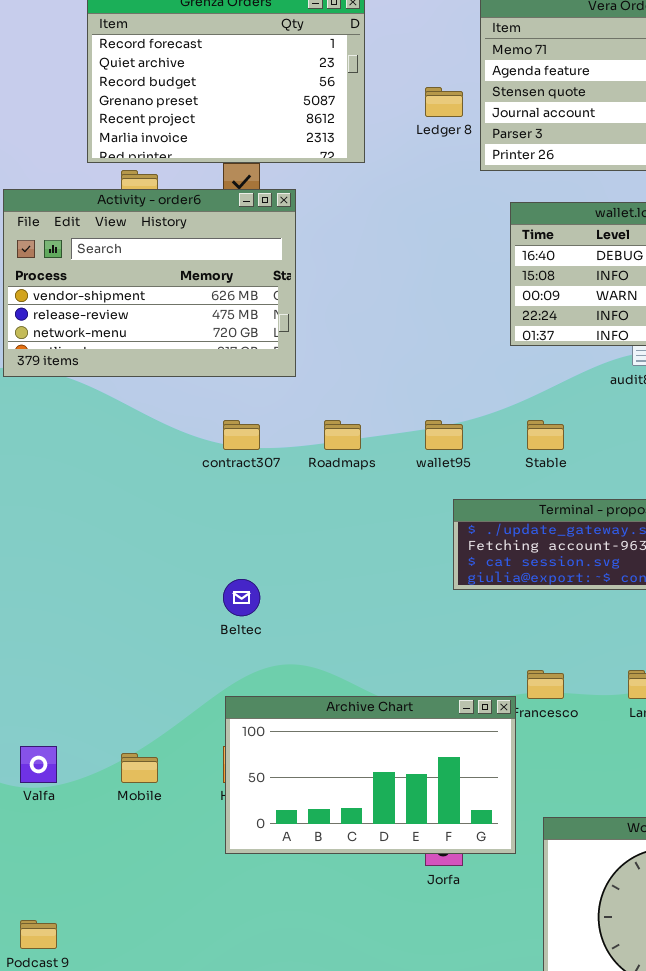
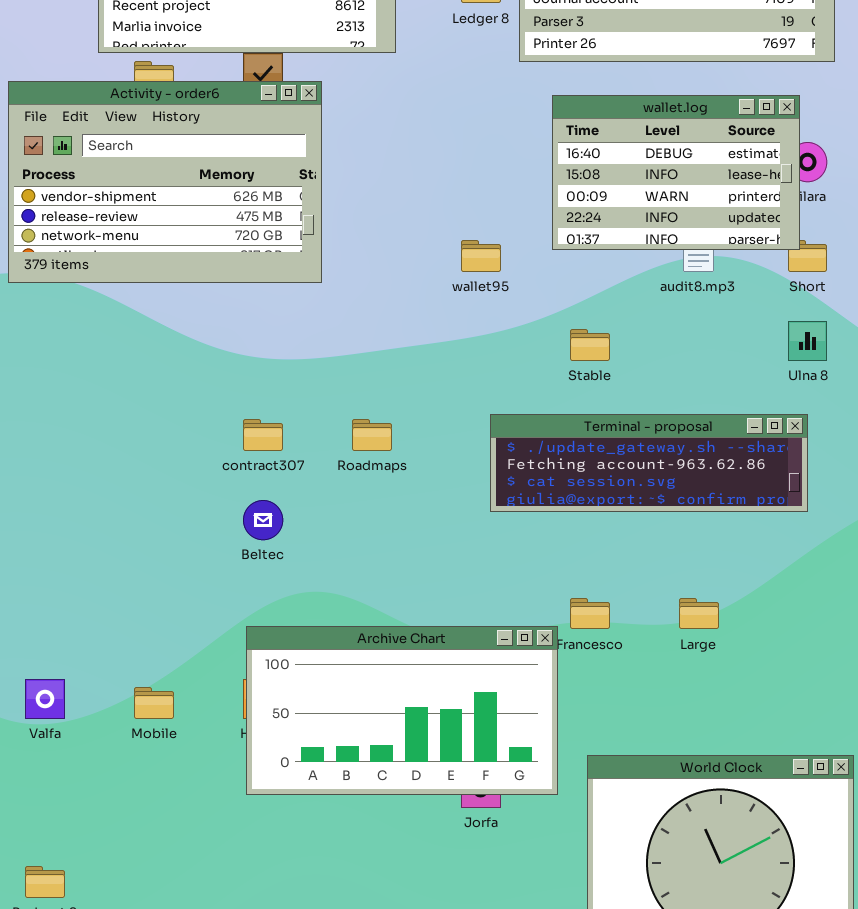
contract307: [223,420,260,450] -> [243,419,283,451], moved
Roadmaps: [324,420,361,450] -> [352,419,392,451], moved
wallet95: [425,420,463,450] -> [461,240,501,272], moved

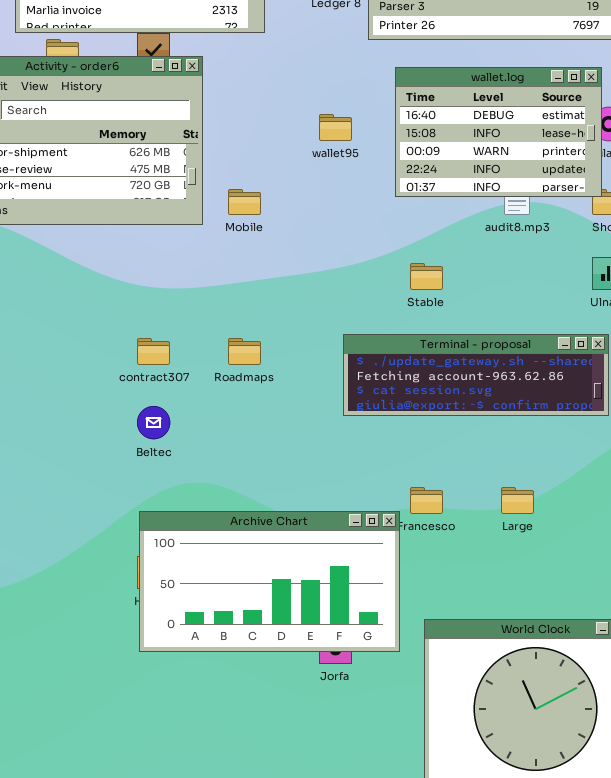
wallet95: [461,240,501,272] -> [319,114,352,141], moved
Mobile: [134,687,174,719] -> [228,189,261,215], moved

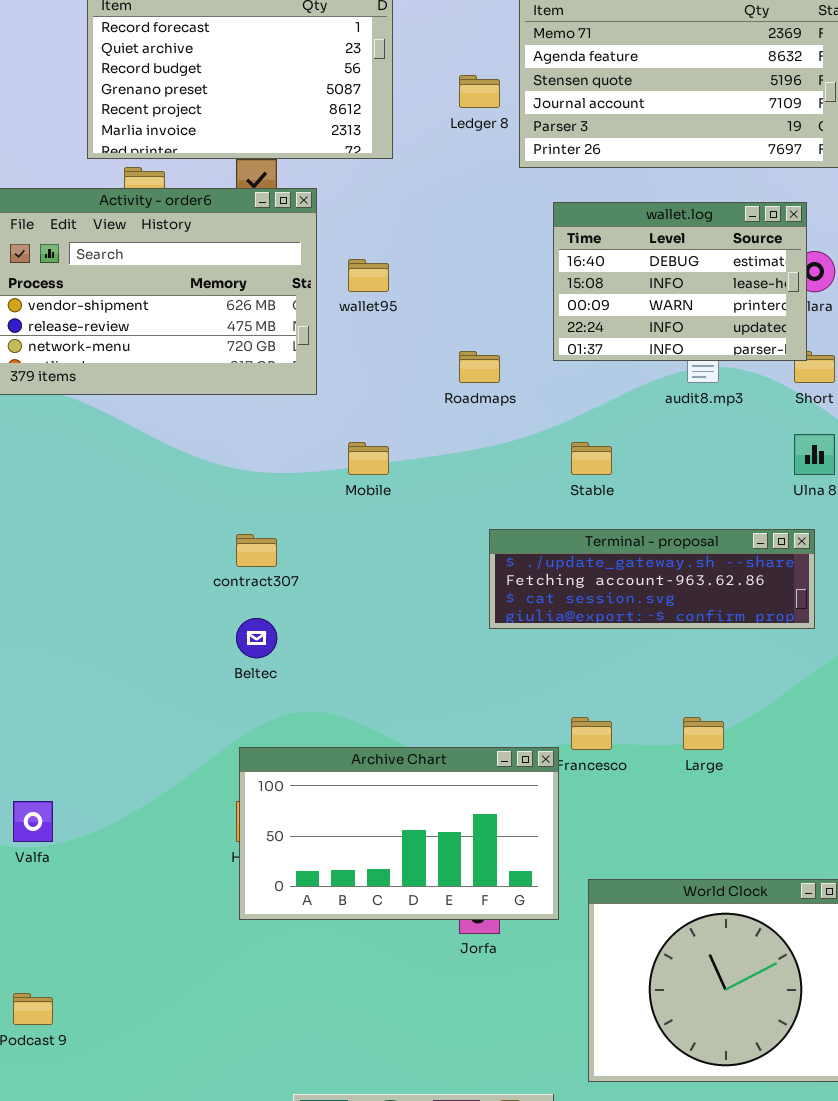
wallet95: [319,114,352,141] -> [348,259,389,292], moved
Mobile: [228,189,261,215] -> [348,442,389,475], moved
Roadmaps: [228,338,261,365] -> [459,351,500,383], moved

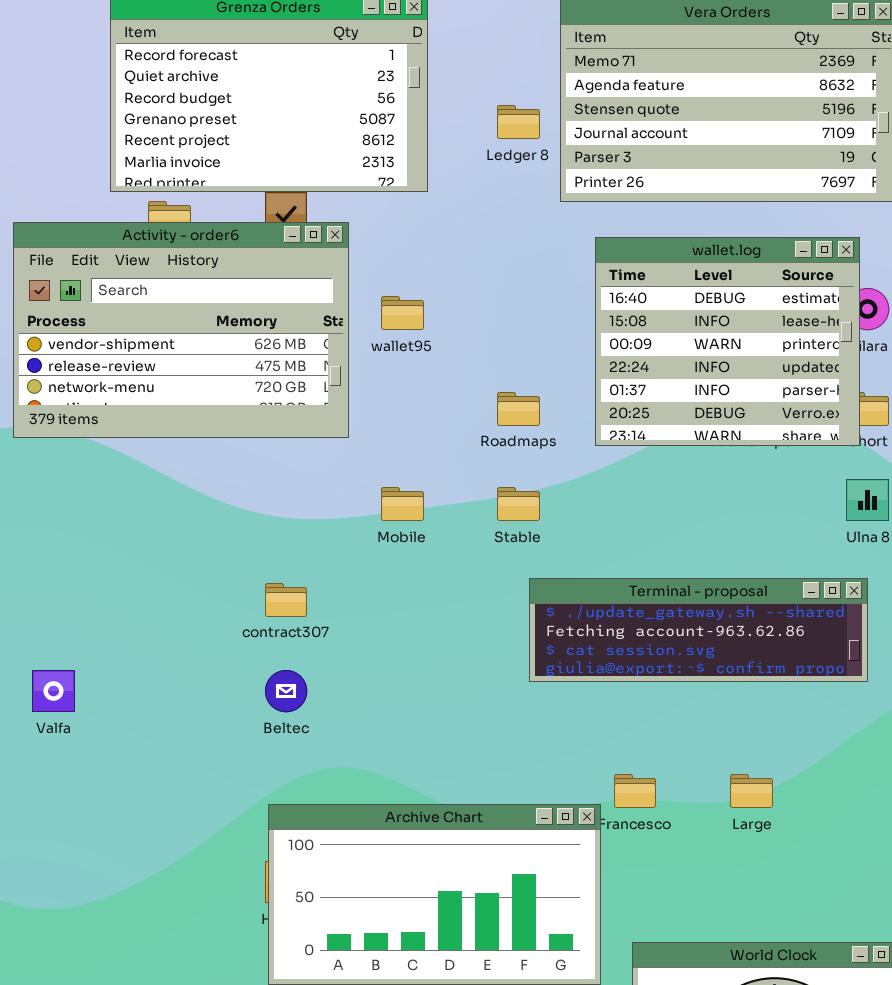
wallet.log: [553,202,807,361] -> [595,237,860,446], resized
Stable: [571,442,612,475] -> [497,487,540,521], moved
Valfa: [13,801,53,842] -> [32,670,75,712], moved

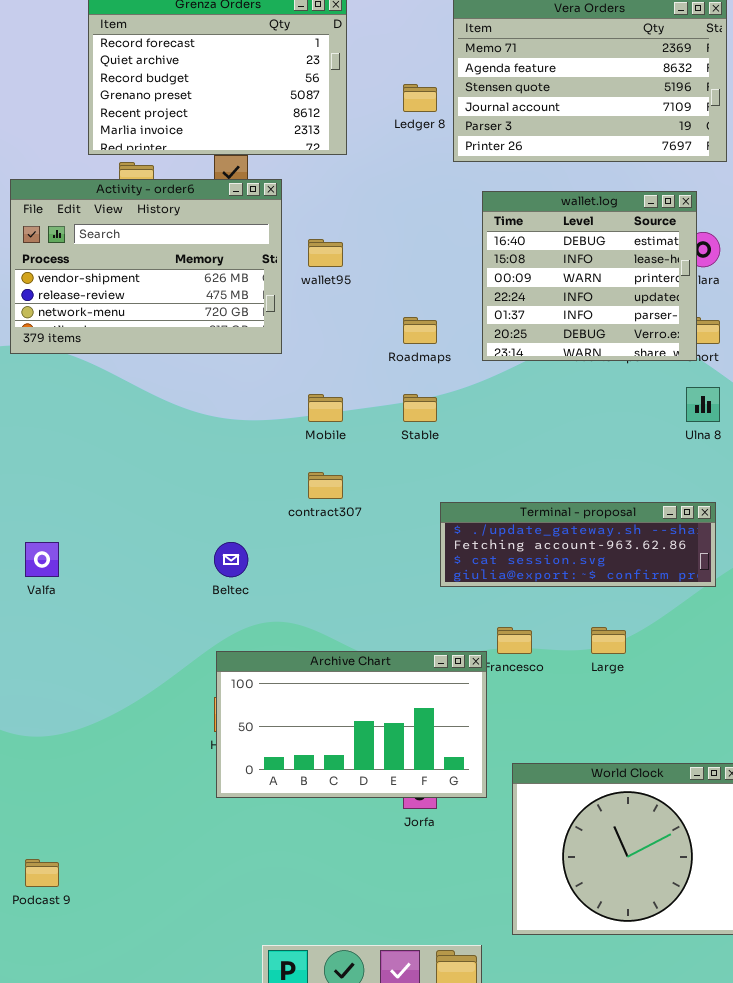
Terminal - proposal: [529,578,868,682] -> [440,502,716,587], moved
contract307: [265,583,307,617] -> [308,472,343,499], moved

